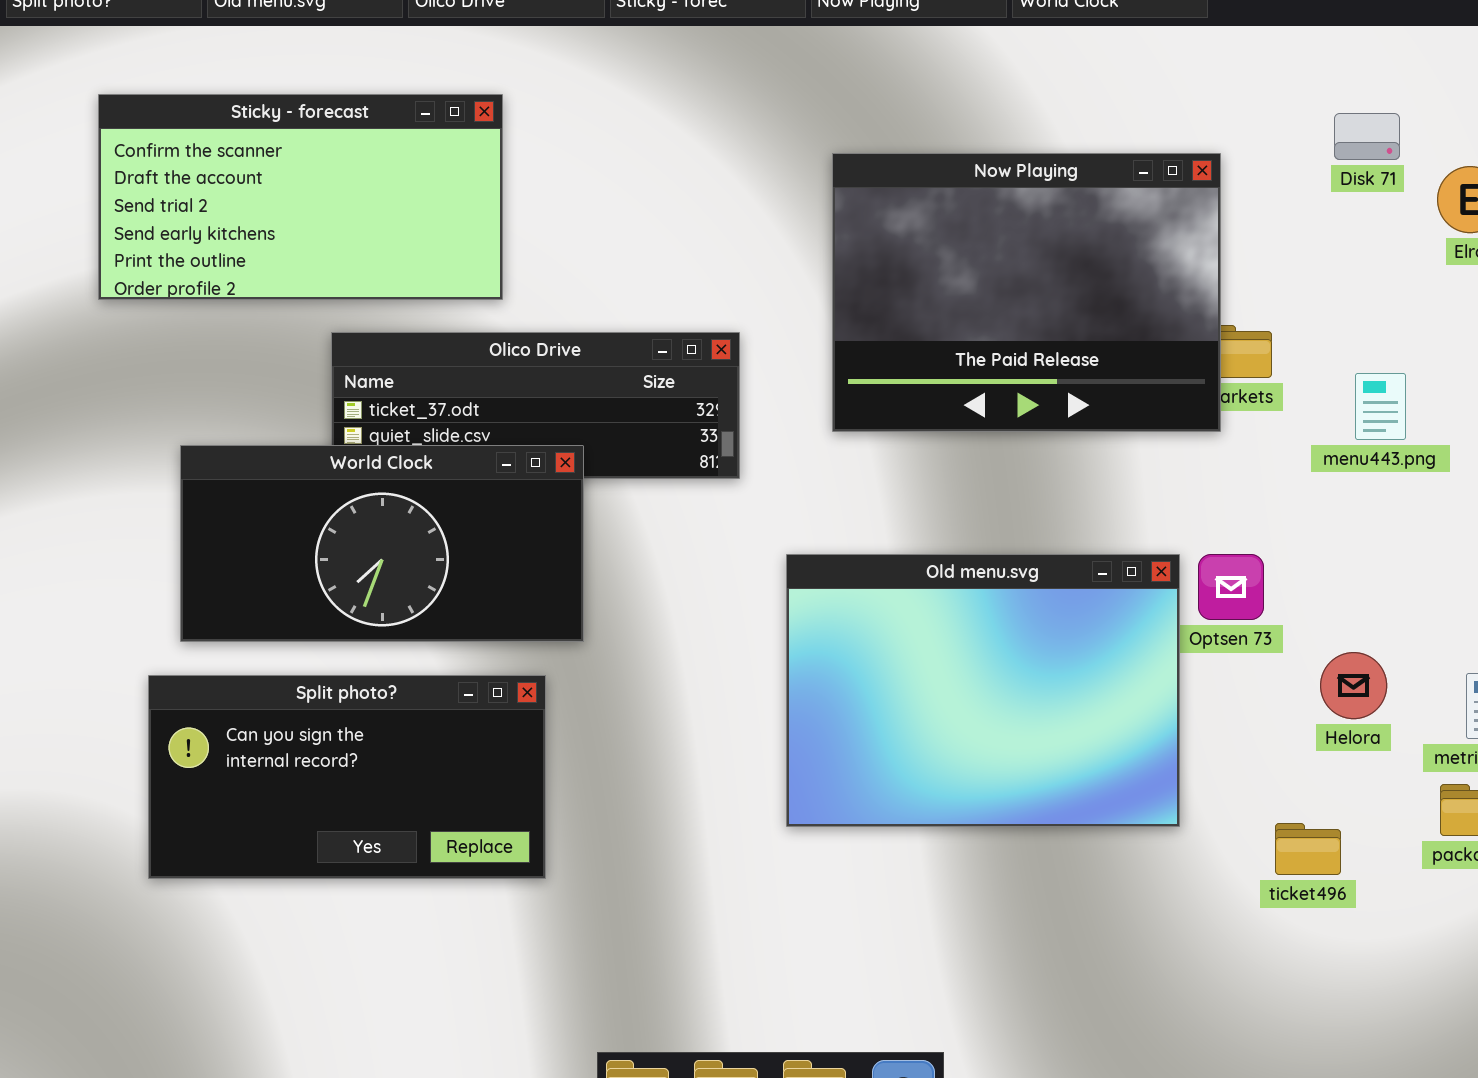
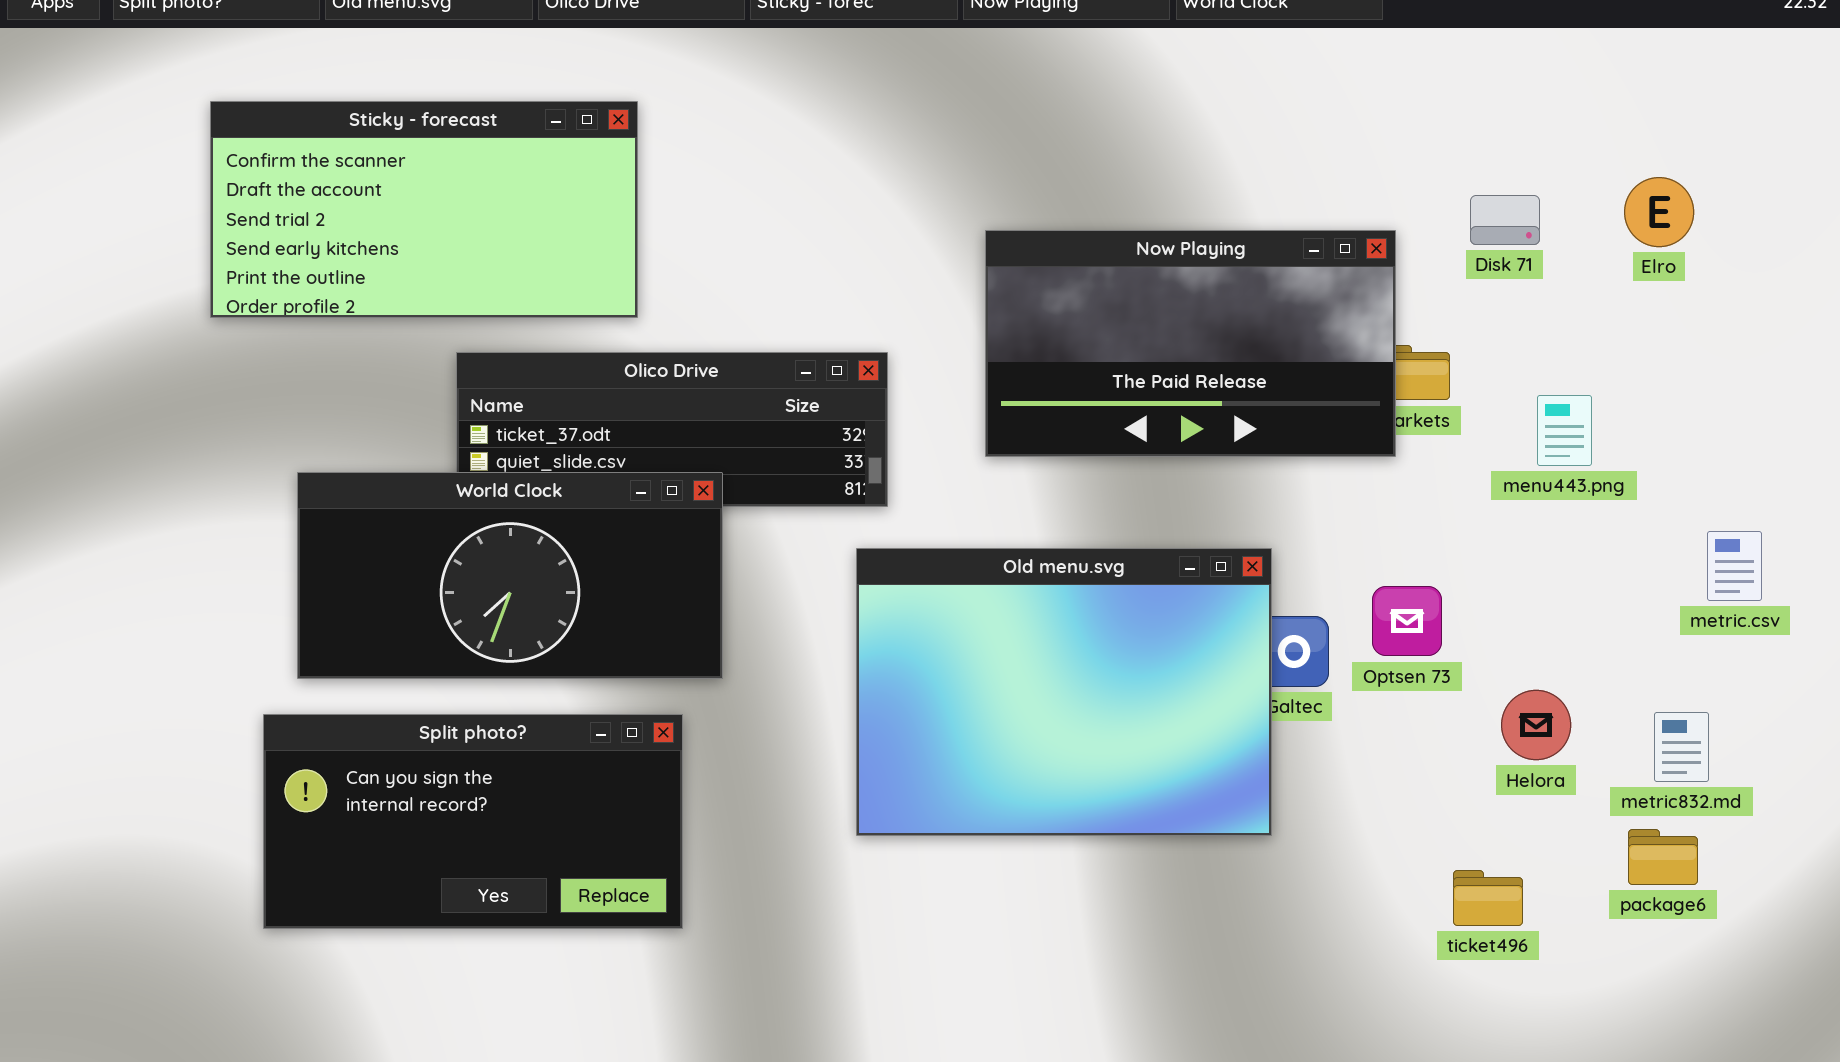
Disk 71: [1334,113,1400,160] -> [1470,195,1540,245], moved
Now Playing: [832,153,1221,432] -> [985,230,1396,457], resized
Old menu.svg: [786,554,1180,827] -> [856,548,1272,836], moved

